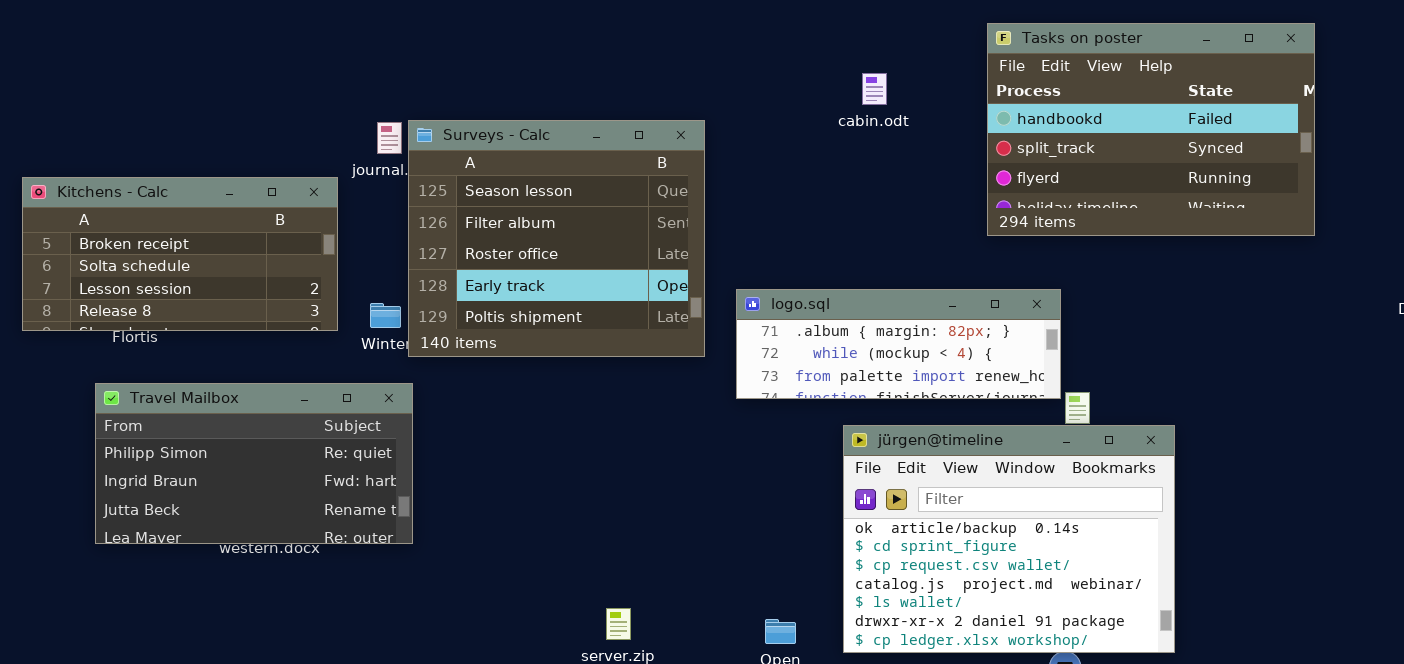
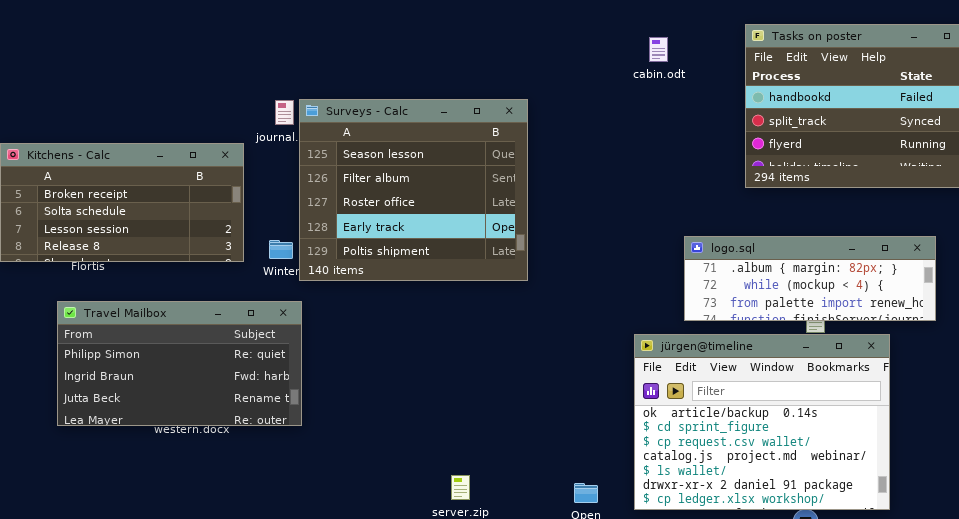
cabin.odt: [862,73,887,105] -> [649,37,668,62], moved
logo.sql: [736,289,1061,399] -> [684,236,936,321], moved

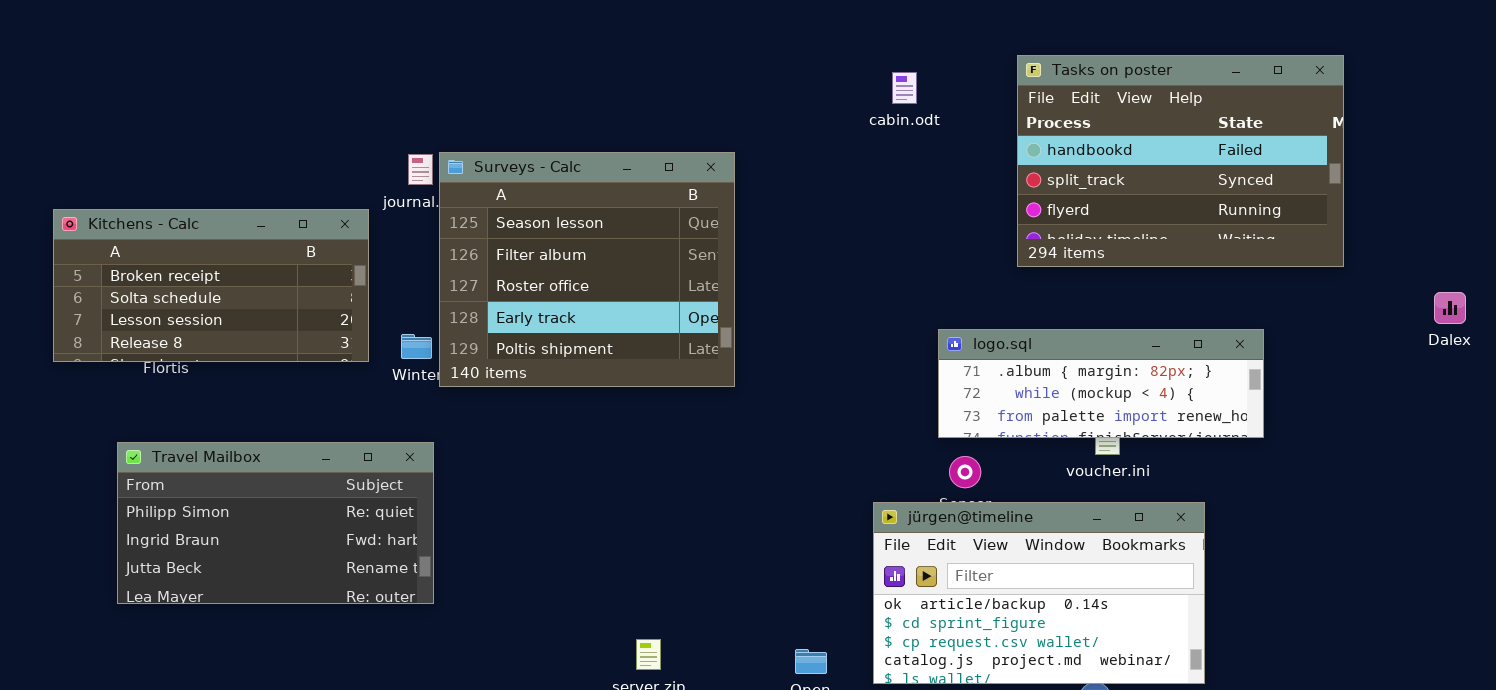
Travel Mailbox: [57,301,302,426] -> [117,442,434,604], moved
jürgen@timeline: [634,334,890,510] -> [873,502,1205,684], resized

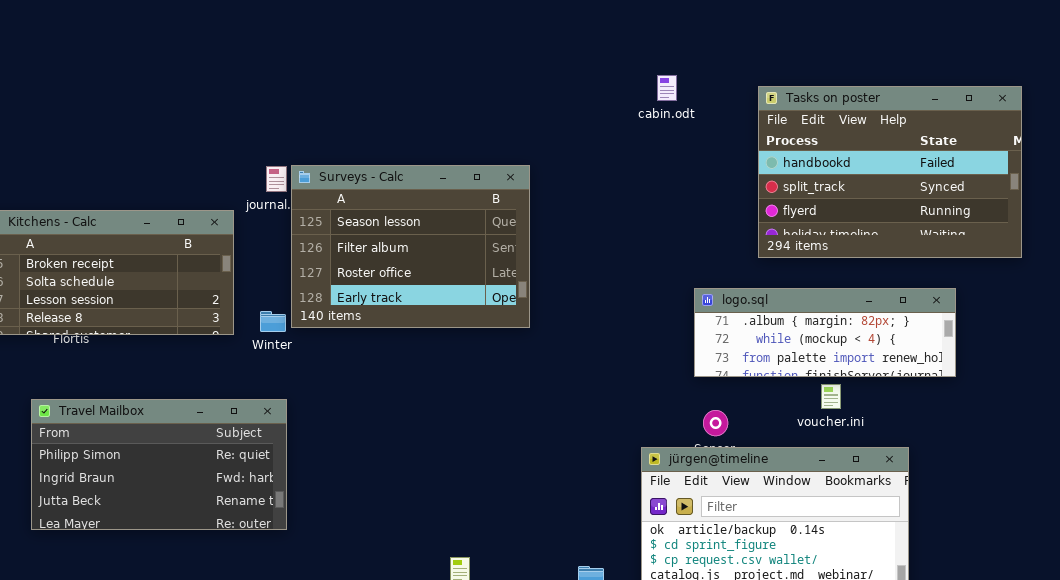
cabin.odt: [892,72,917,104] -> [657,75,677,101], moved
Surveys - Calc: [439,152,735,387] -> [291,165,530,328], resized
logo.sql: [938,329,1264,438] -> [694,288,956,377], moved

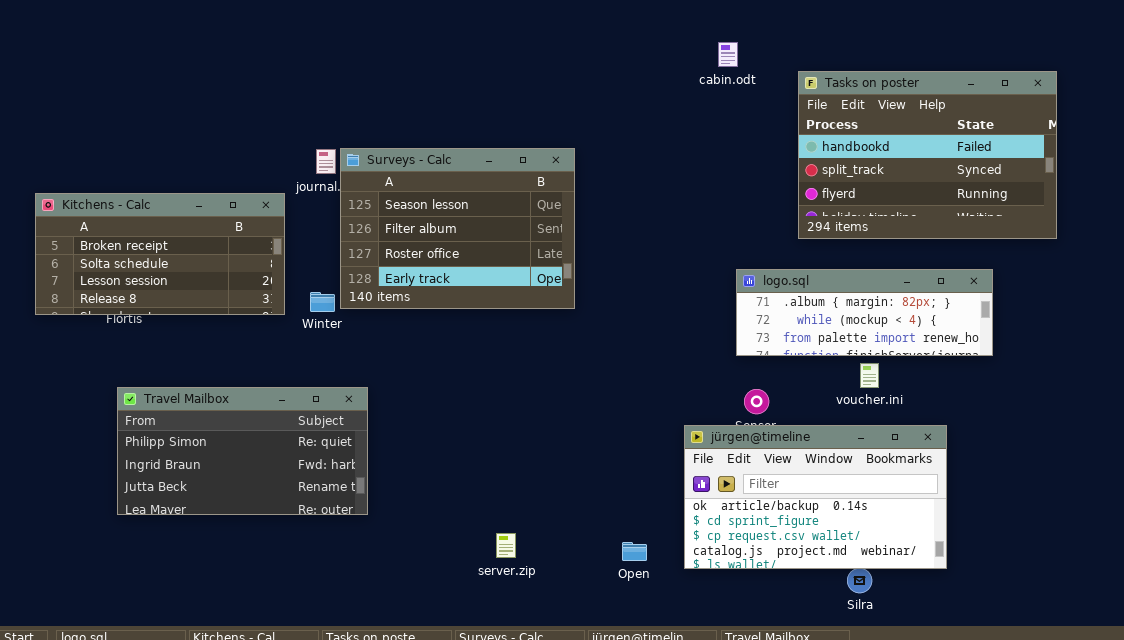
cabin.odt: [657,75,677,101] -> [718,42,738,67], moved
Travel Mailbox: [31,399,287,530] -> [117,387,368,515], moved

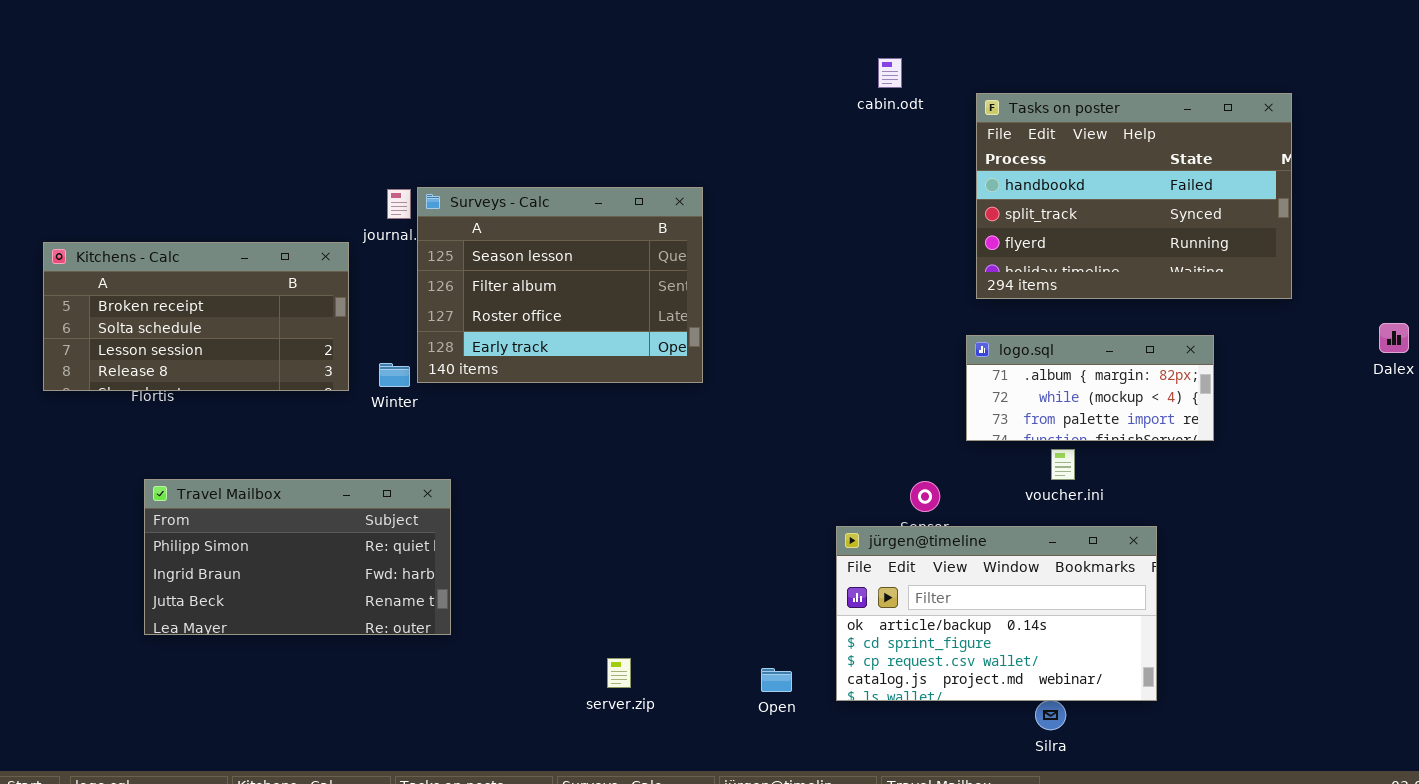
logo.sql: [736,269,993,356] -> [966,335,1214,441], resized

